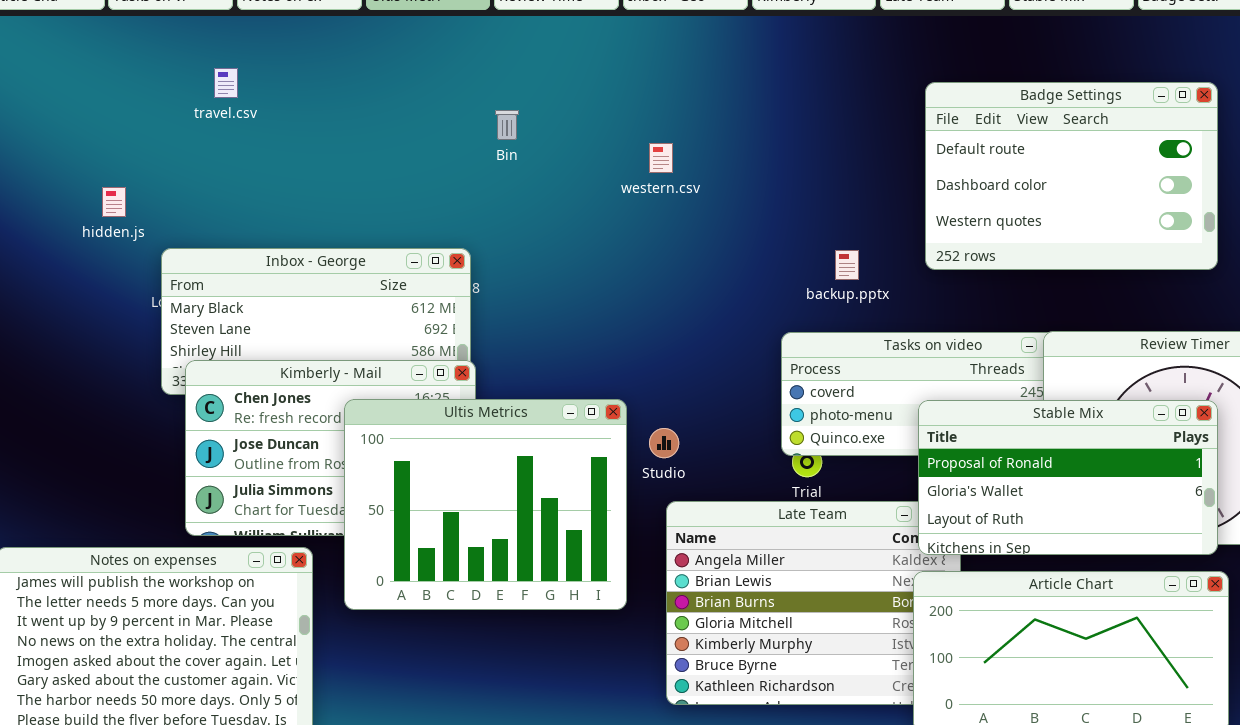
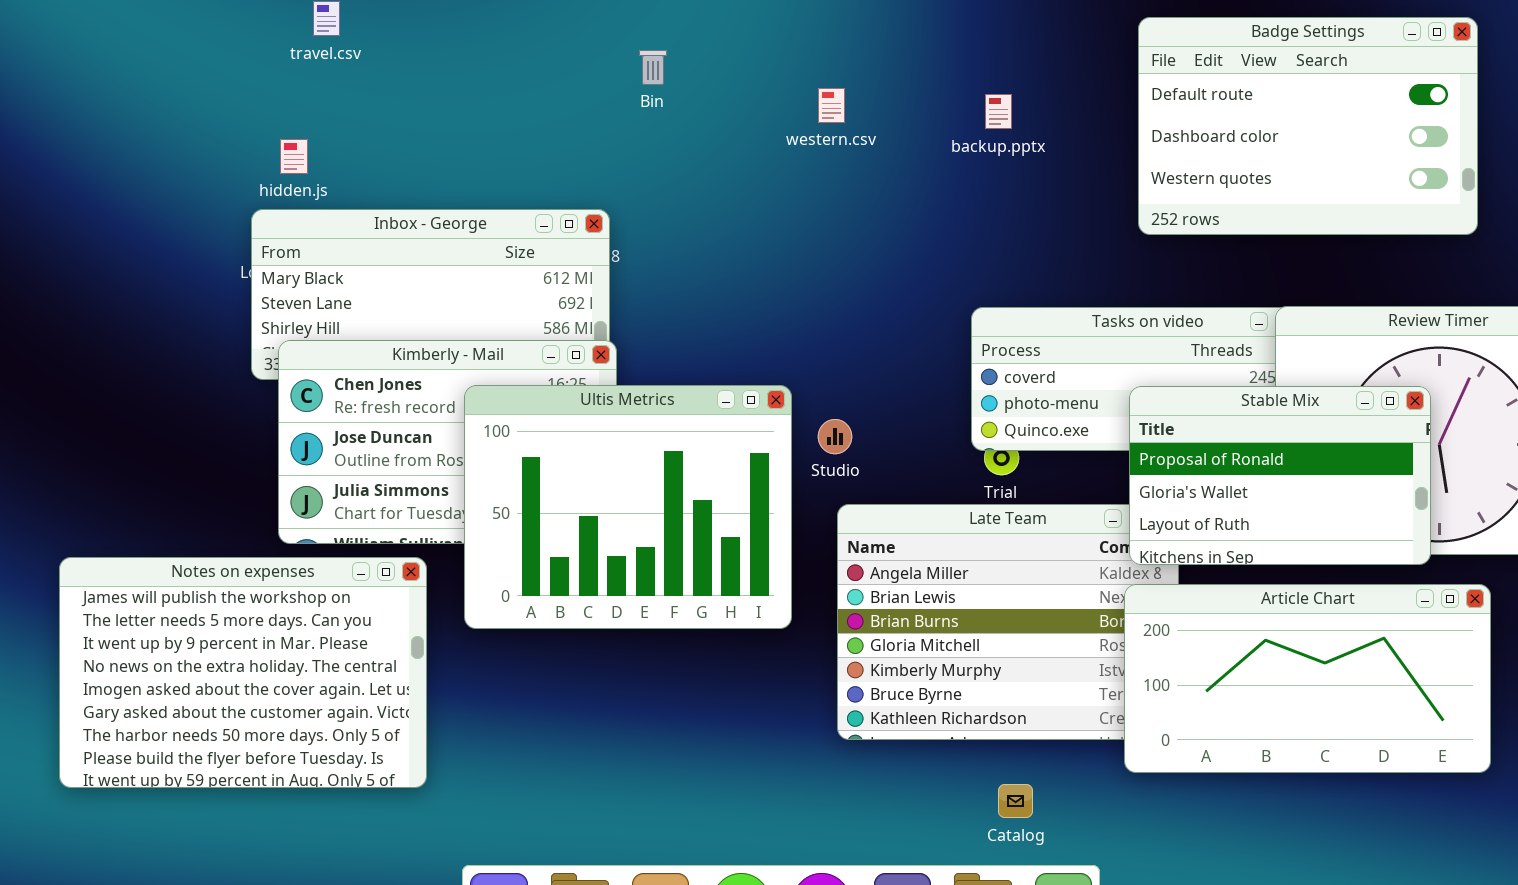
hidden.js: [102,187,126,217] -> [280,139,308,174], moved
backup.pptx: [835,250,859,280] -> [985,94,1012,129], moved
Stable Mix: [918,400,1218,555] -> [1129,386,1431,565], resized

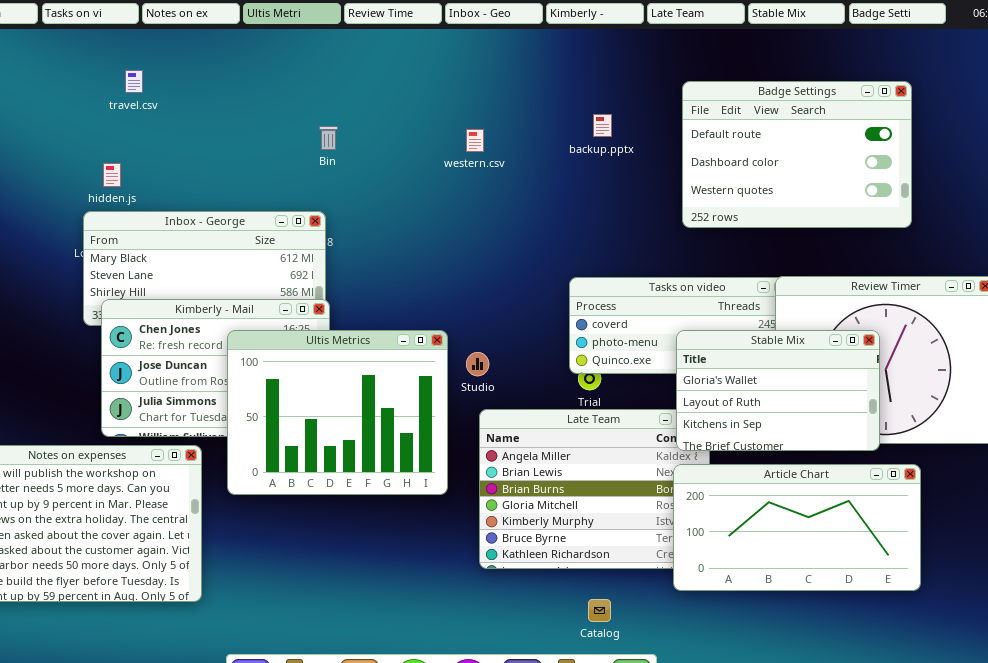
Bin: [639,50,667,85] -> [319,126,338,150], moved
backup.pptx: [985,94,1012,129] -> [593,114,612,137], moved
Stable Mix: [1129,386,1431,565] -> [676,330,880,451], scrolled down 1 row

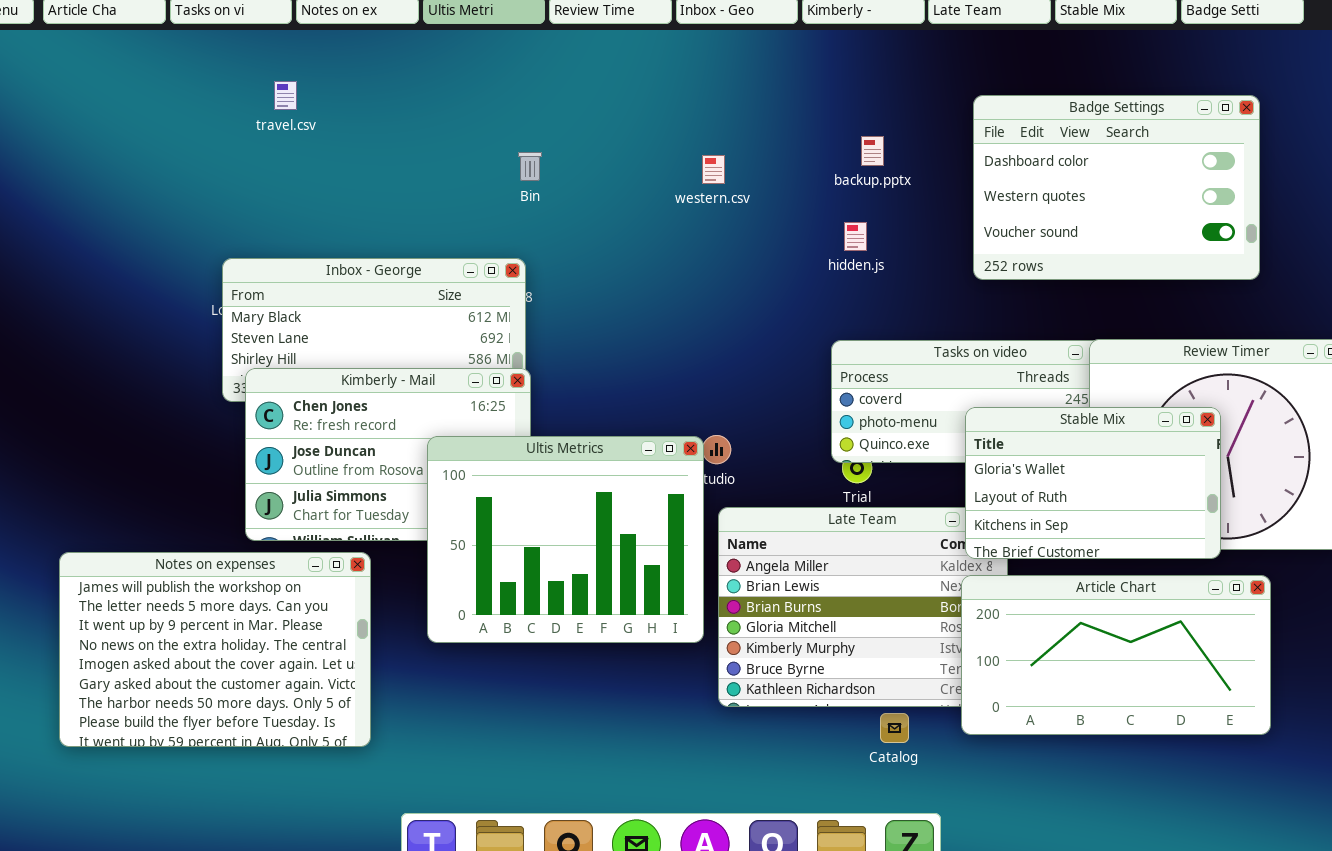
Badge Settings: [682,81,912,228] -> [973,95,1260,280], scrolled down 1 row
hidden.js: [103,163,121,187] -> [844,222,867,251], moved
Ultis Metrics: [227,330,448,495] -> [427,436,704,643], moved
Catalog: [588,599,611,622] -> [880,713,909,743], moved

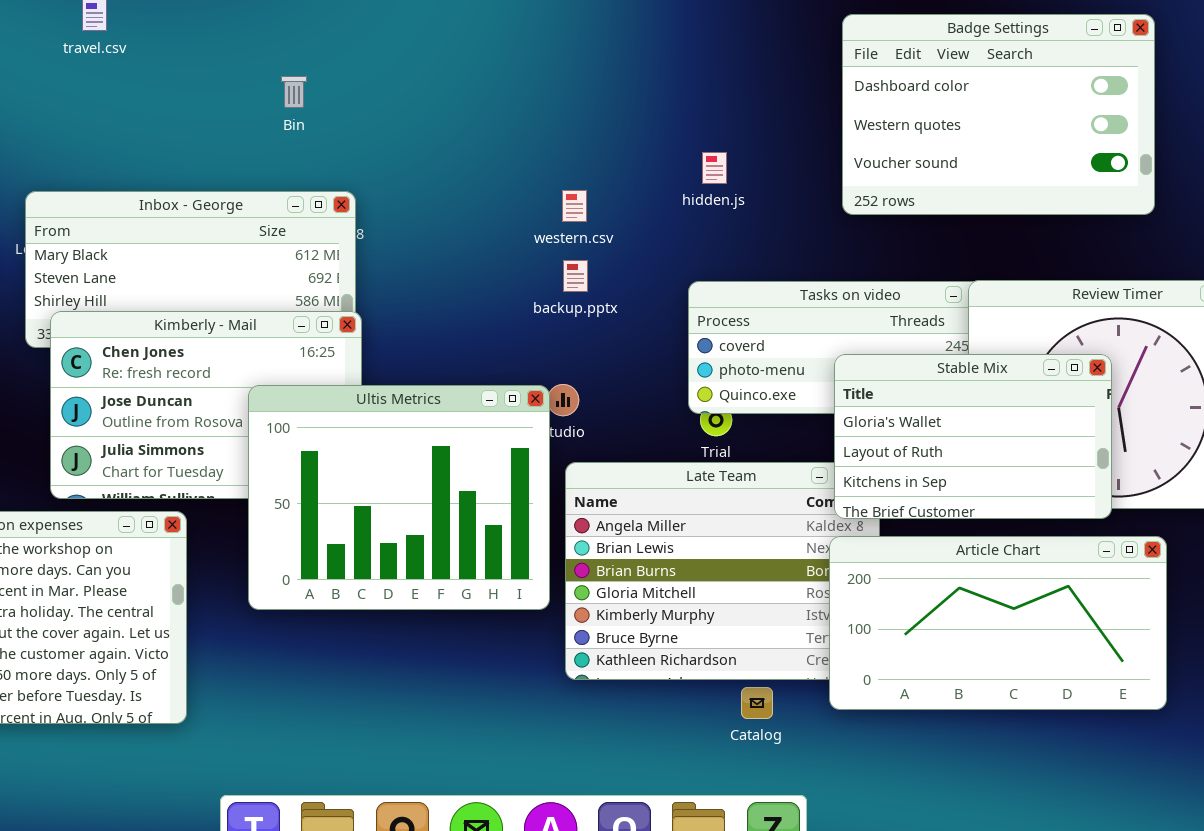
backup.pptx: [861,136,884,166] -> [563,260,588,292], moved
Bin: [518,152,542,181] -> [281,76,307,108], moved
western.csv: [702,155,725,184] -> [562,190,587,222], moved

